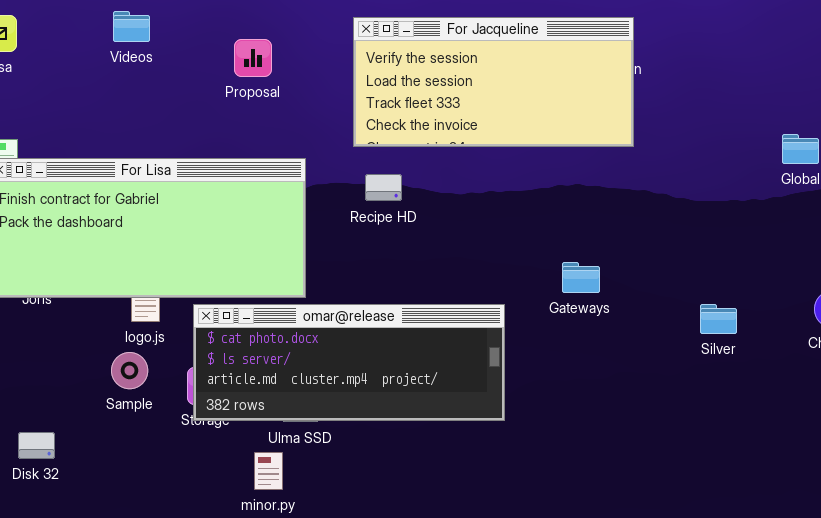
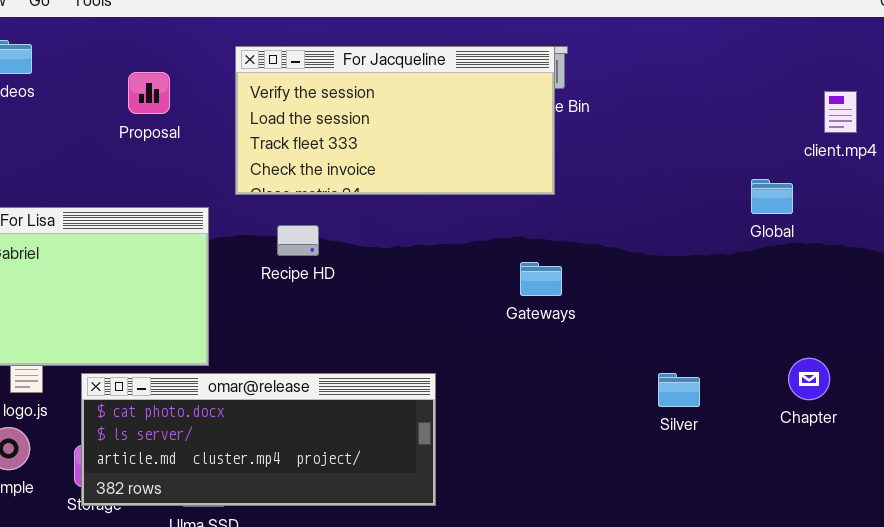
For Jacqueline: [353,17,634,147] -> [235,46,555,195], moved
Gateways: [562,262,600,293] -> [520,262,562,296], moved

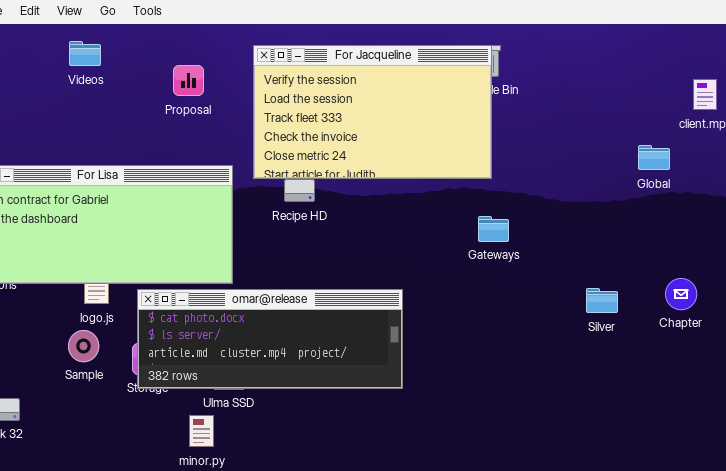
For Jacqueline: [235,46,555,195] -> [253,45,492,179], resized
Gateways: [520,262,562,296] -> [478,216,509,242], moved
Silver: [658,373,700,407] -> [586,288,618,313], moved

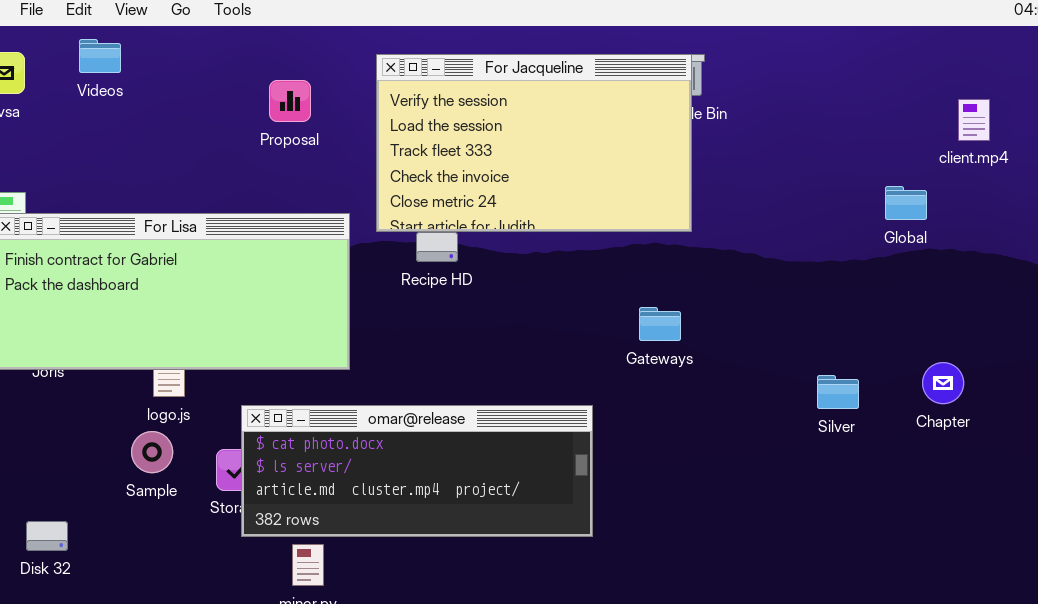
Videos: [69,41,101,66] -> [79,39,121,73], moved
Gateways: [478,216,509,242] -> [639,307,681,341], moved
omar@release: [137,289,403,389] -> [241,405,593,537], moved

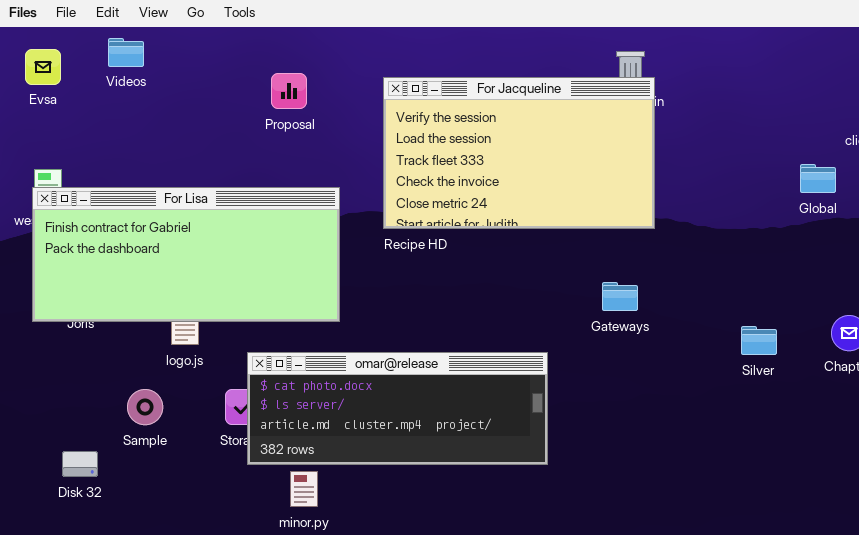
For Jacqueline: [376,54,692,232] -> [383,77,655,229], moved
Gateways: [639,307,681,341] -> [602,282,638,311], moved
Sample: [131,431,173,473] -> [127,389,163,425], moved

